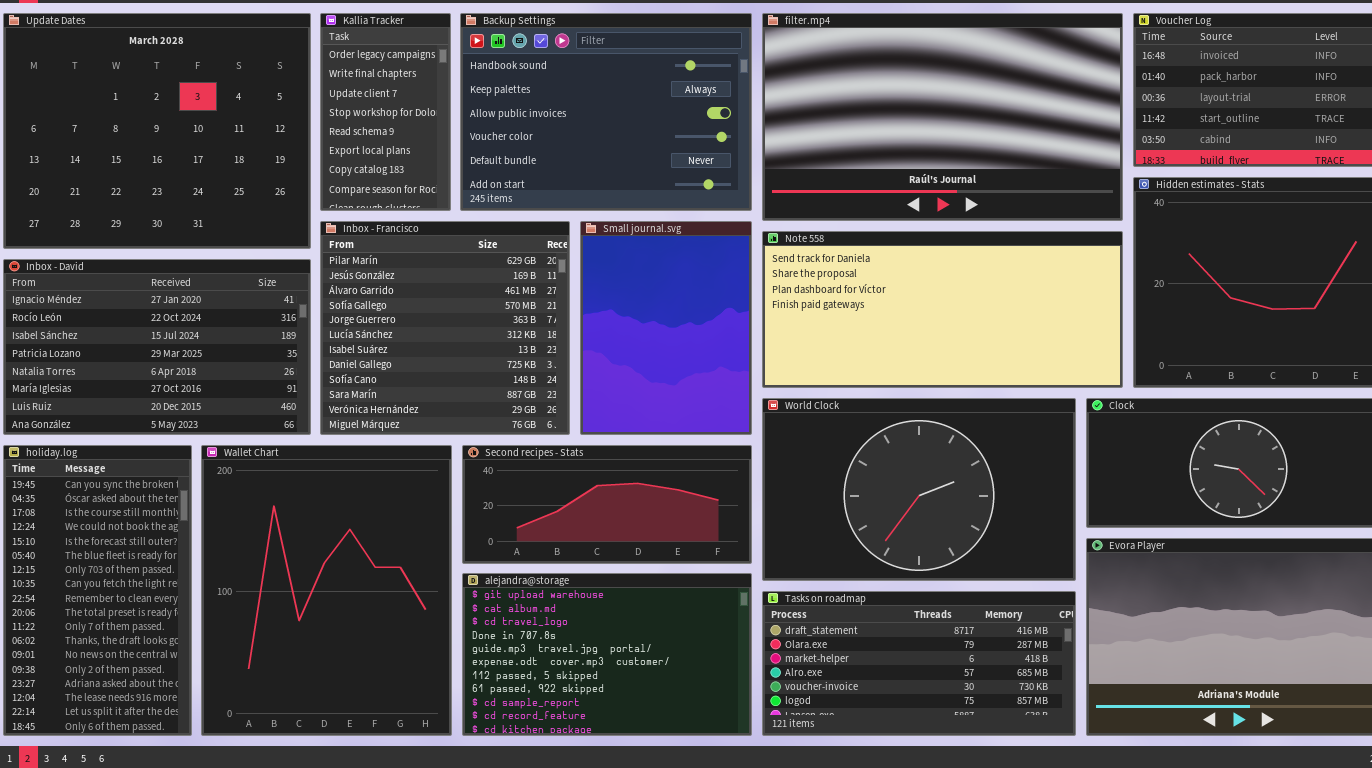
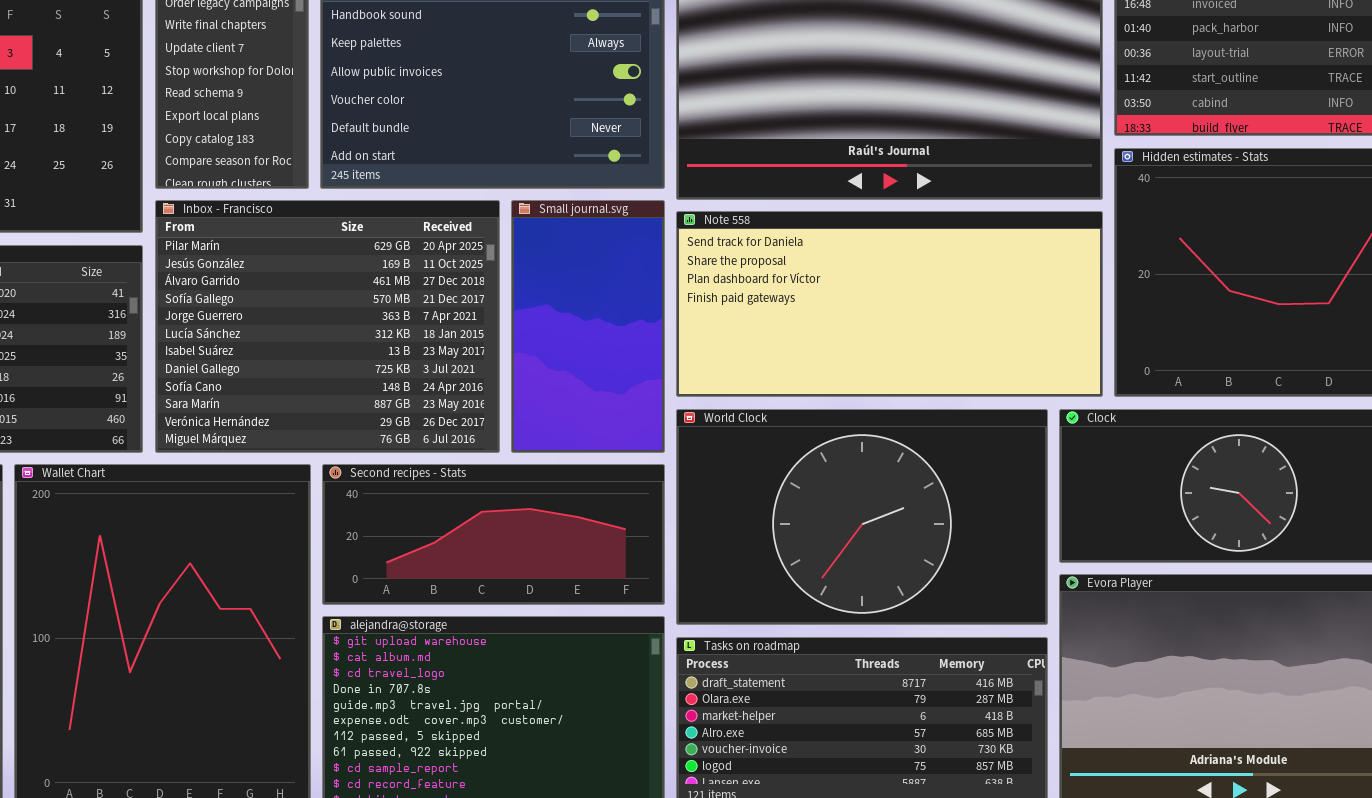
Inbox - Francisco: [320,221,570,435] -> [155,200,500,453], resized
Small journal.svg: [580,221,752,435] -> [511,200,665,453], resized

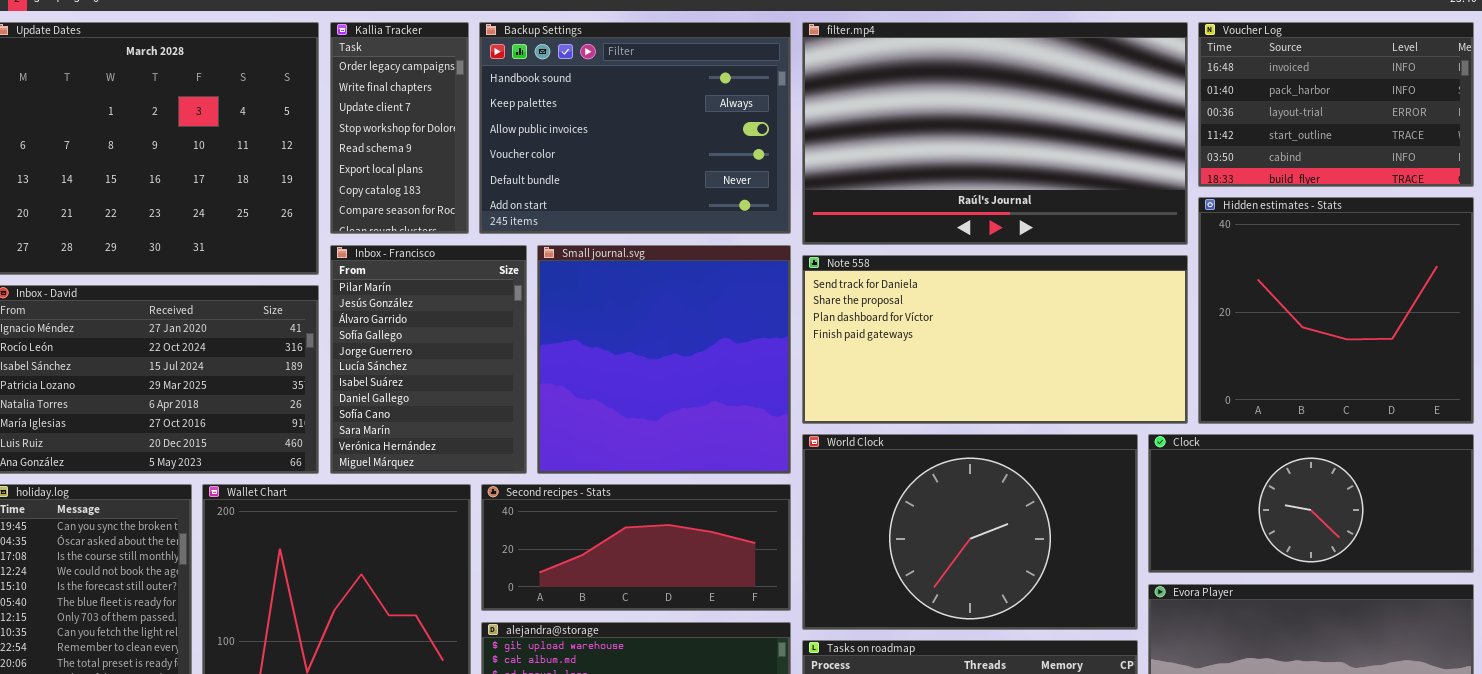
Inbox - Francisco: [155,200,500,453] -> [330,245,527,474], resized
Small journal.svg: [511,200,665,453] -> [537,245,791,474], resized

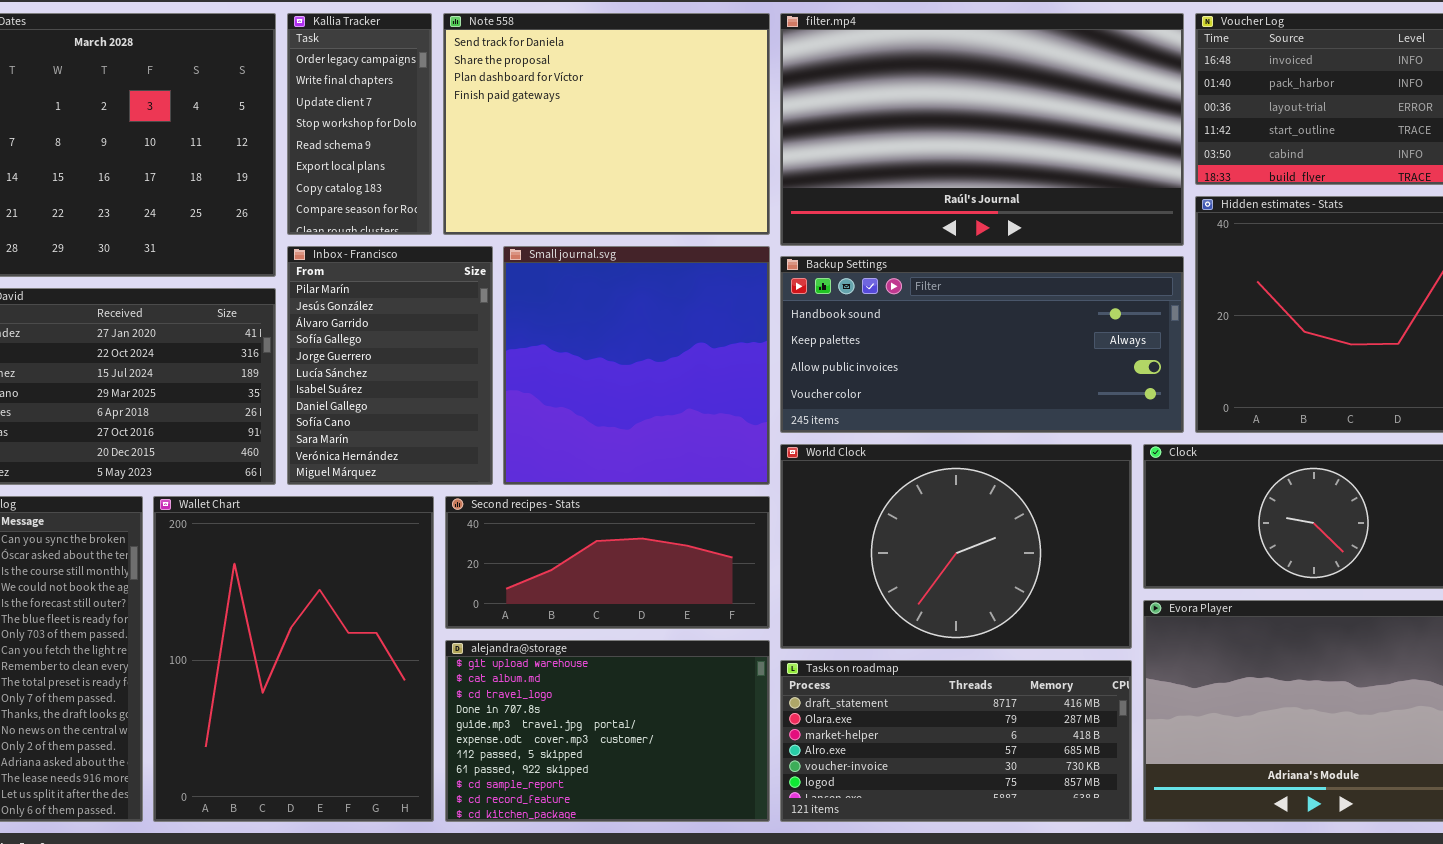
Backup Settings: [479,22,791,234] -> [780,256,1184,433], moved, resized
Note 558: [802,255,1188,424] -> [443,13,770,235], moved, resized

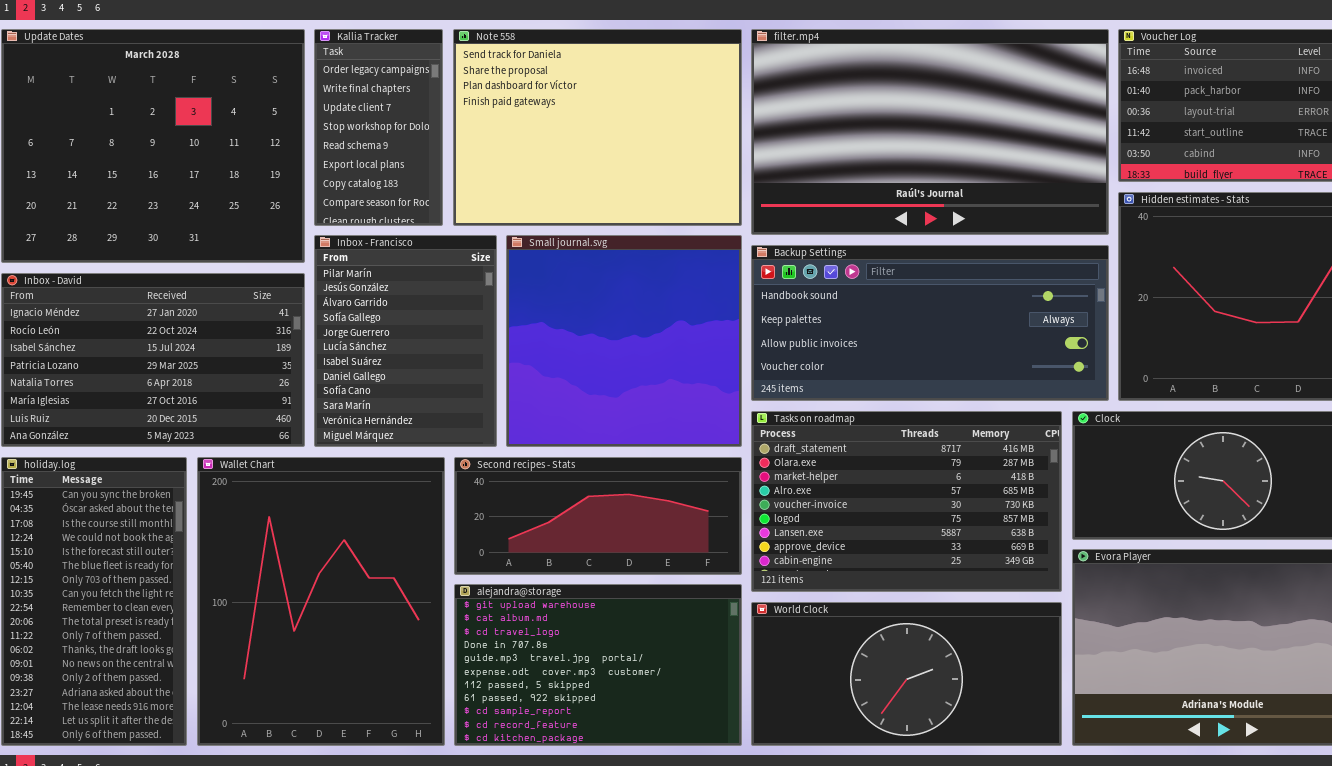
World Clock: [780,444,1132,649] -> [751,602,1062,746], moved, resized
Tasks on roadmap: [780,660,1132,822] -> [751,411,1062,592], moved, resized

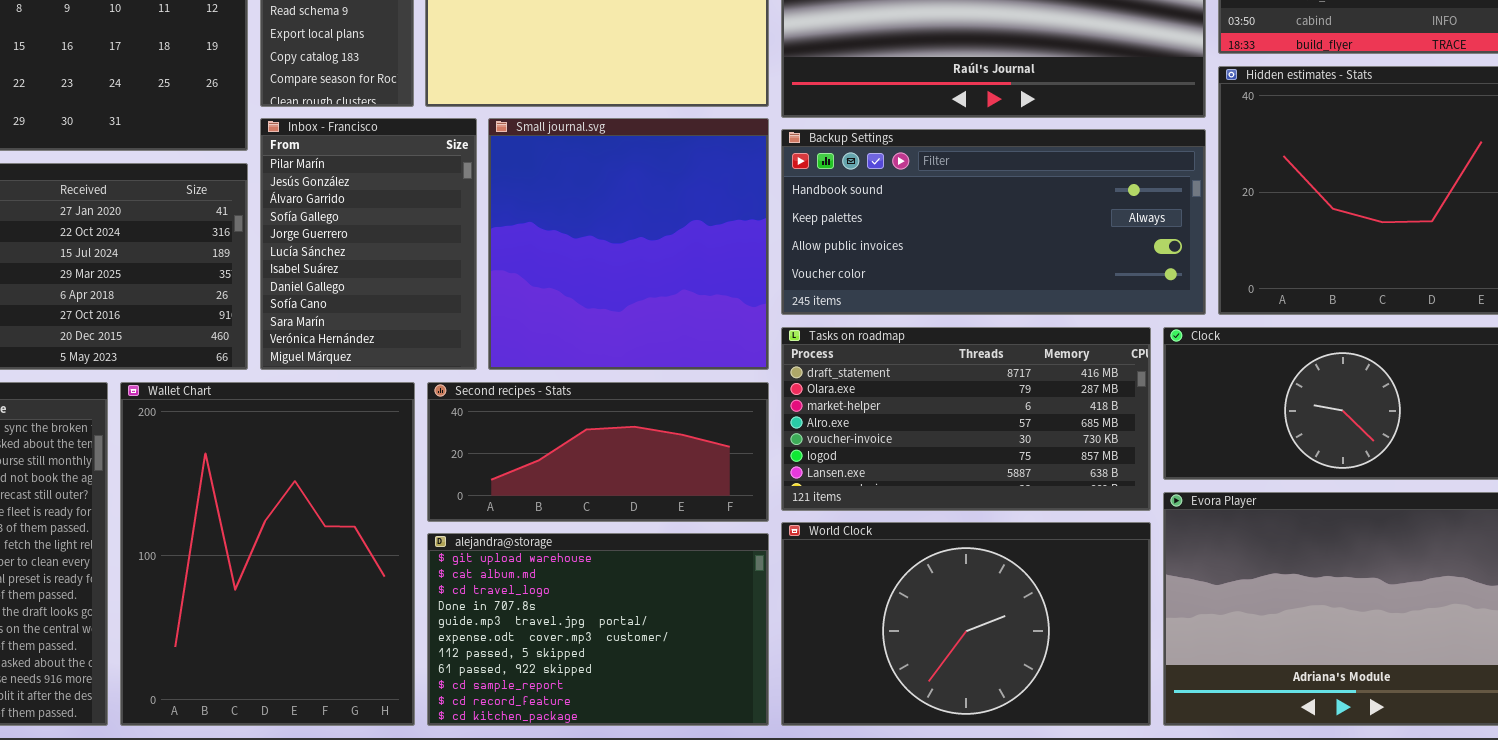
Tasks on roadmap: [751,411,1062,592] -> [781,327,1151,511], resized
World Clock: [751,602,1062,746] -> [781,522,1151,726], resized

